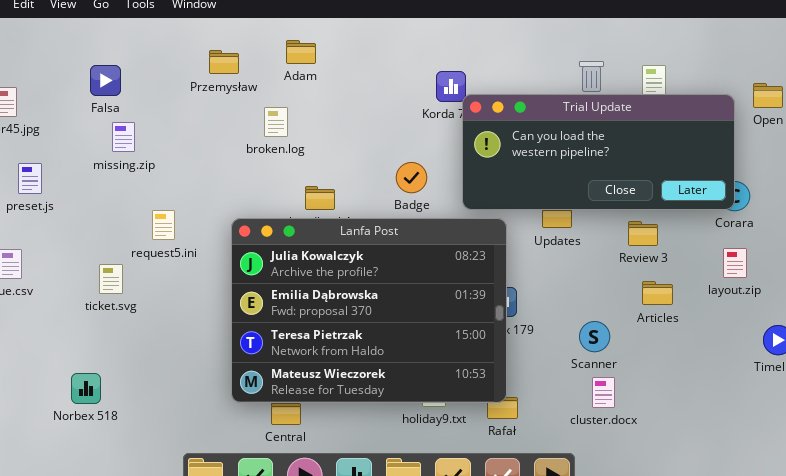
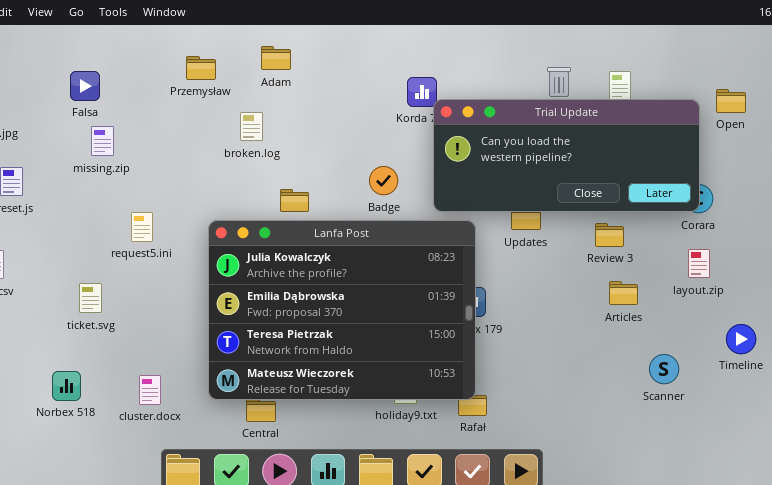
ticket.svg: [99,264,123,294] -> [79,283,102,313], moved
Scanner: [579,321,610,352] -> [649,354,679,384], moved
cluster.docx: [592,377,615,408] -> [139,375,161,405], moved

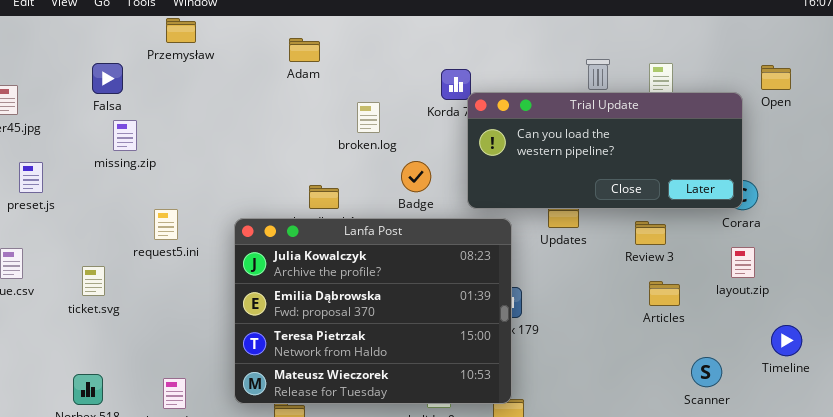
Przemysław: [186,56,216,80] -> [166,18,196,43], moved
Open: [716,89,746,113] -> [761,65,791,90], moved
broken.log: [240,112,263,141] -> [357,102,380,133], moved
ticket.svg: [79,283,102,313] -> [82,266,105,296], moved

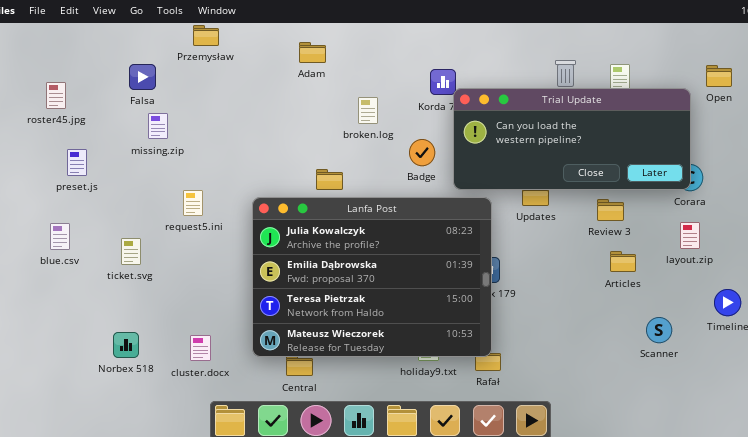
Badge: [401,161,431,192] -> [409,139,435,166], moved

